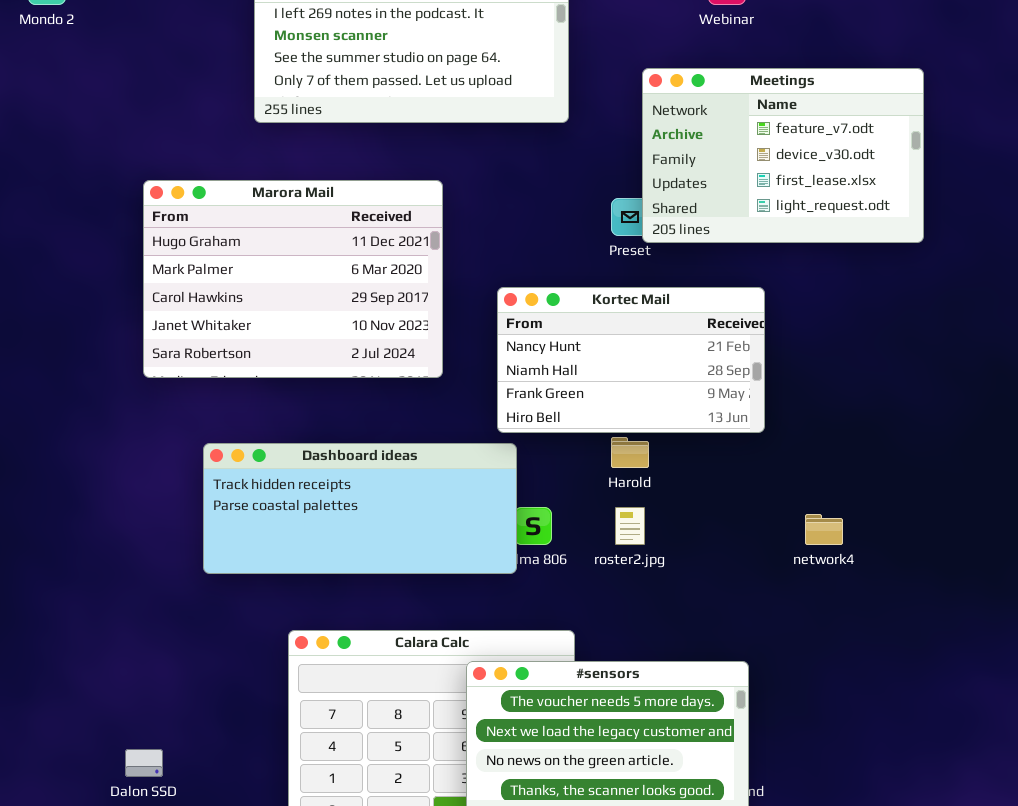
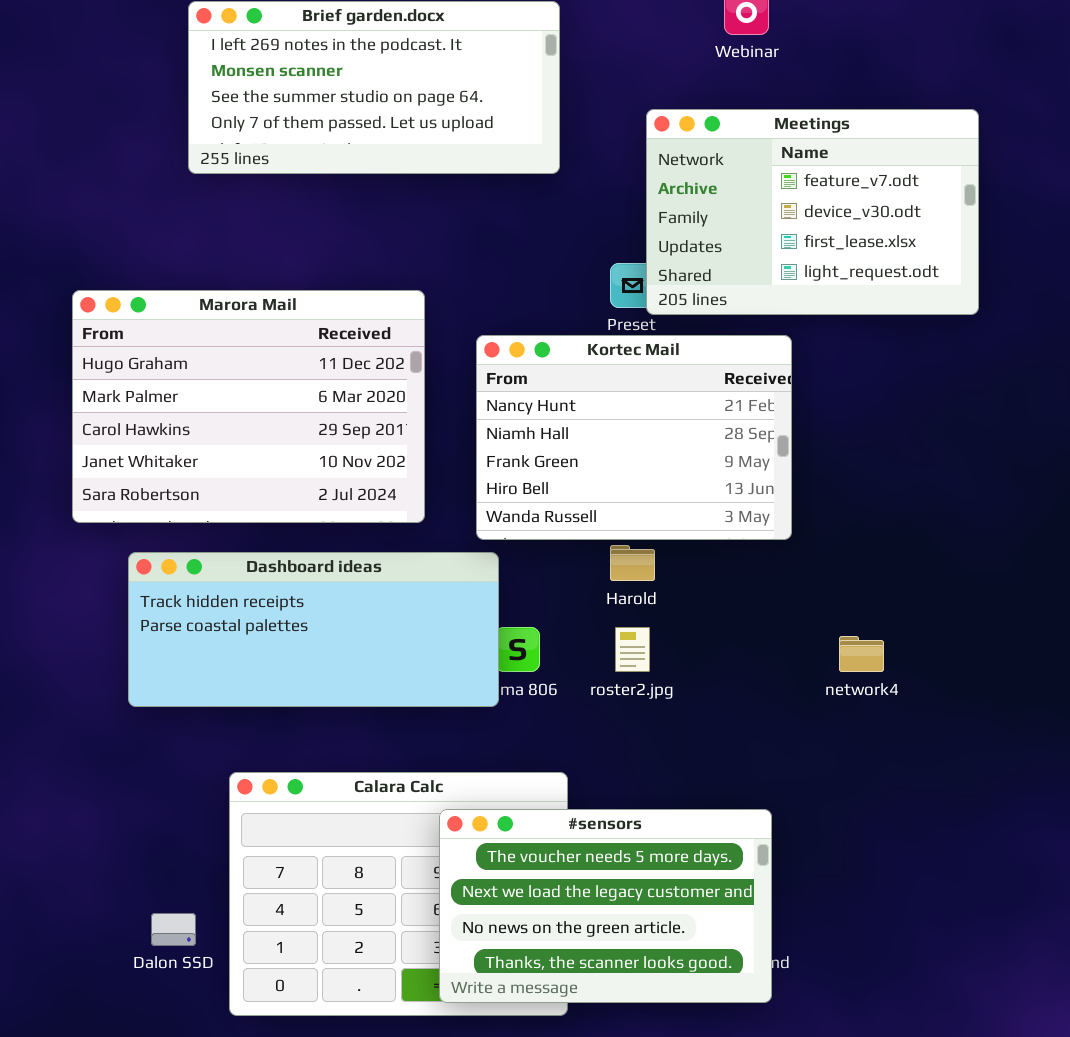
Marora Mail: [143,180,443,378] -> [72,290,425,523], moved
Kortec Mail: [497,287,765,433] -> [476,335,792,540], resized
Dalon SSD: [125,749,163,777] -> [151,913,196,946], moved

